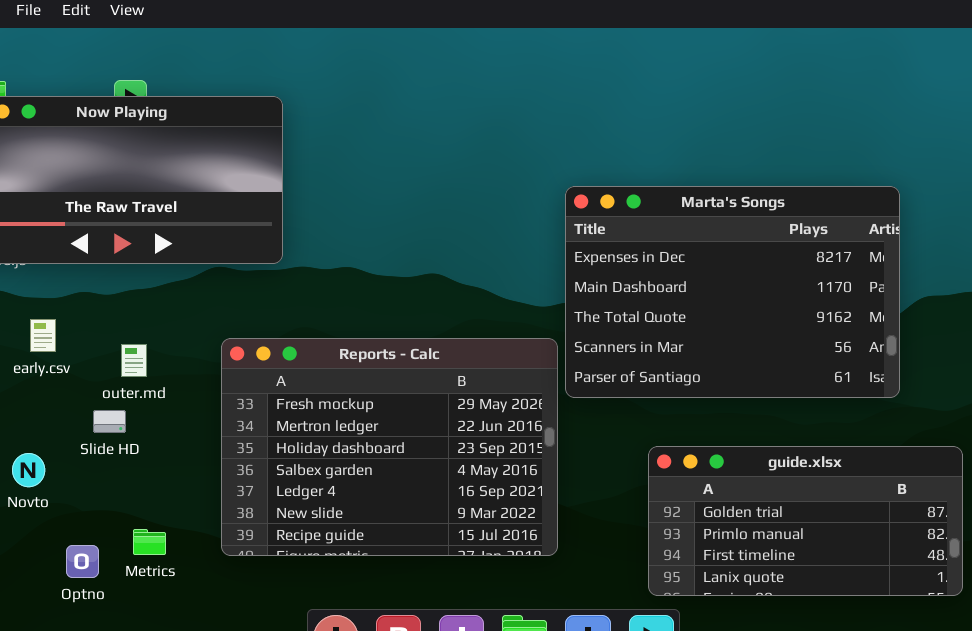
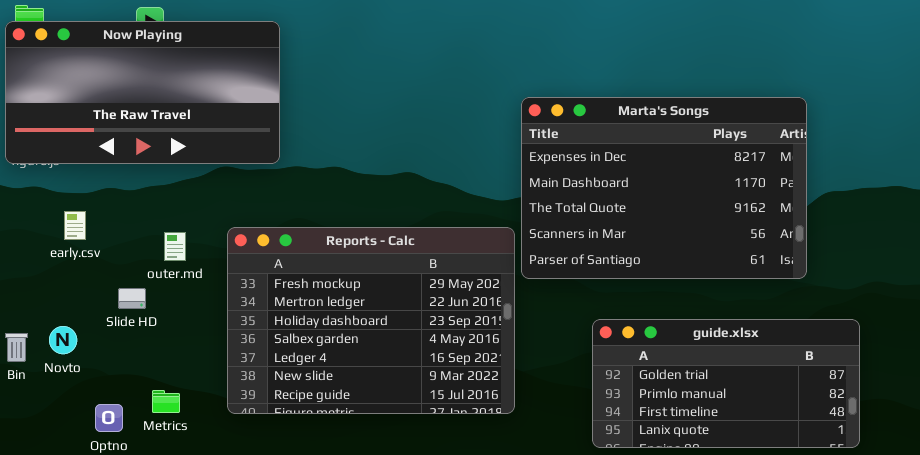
outer.md: [121,344,147,377] -> [164,232,186,261], moved

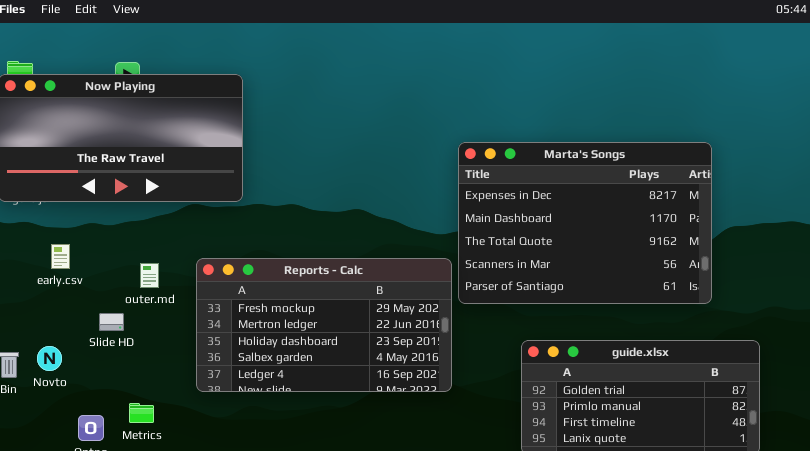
Reports - Calc: [227,227,515,414] -> [196,258,452,392], resized

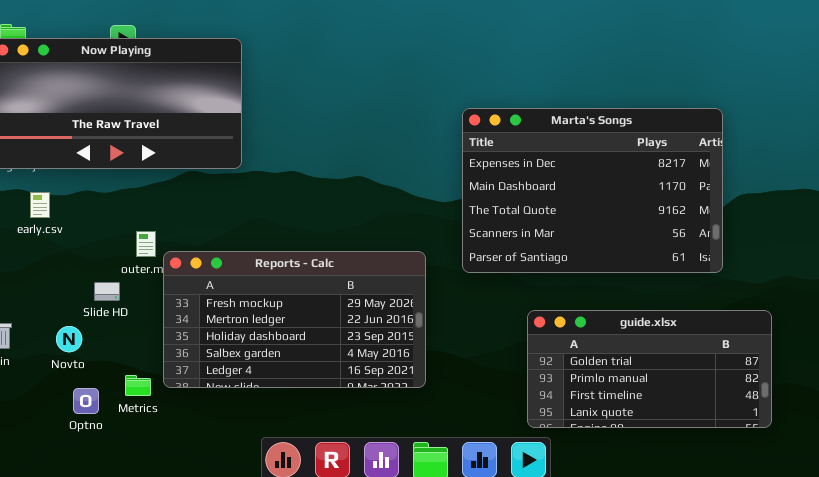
early.csv: [51,244,70,269] -> [30,192,50,218], moved
Reports - Calc: [196,258,452,392] -> [163,251,426,388], moved
Novto: [37,346,62,371] -> [56,326,82,352], moved

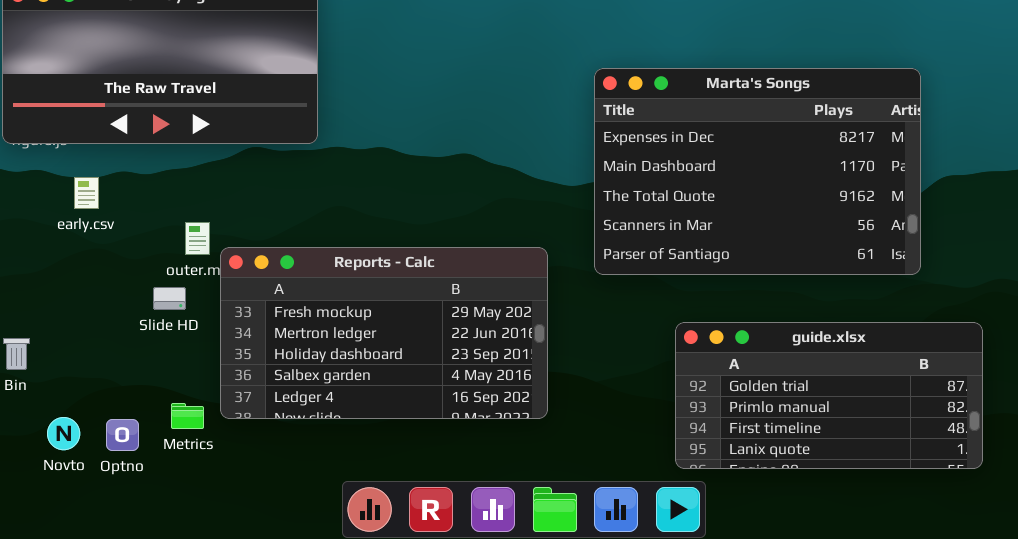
early.csv: [30,192,50,218] -> [74,177,99,209], moved
Slide HD: [94,282,120,301] -> [153,287,186,310], moved
Novto: [56,326,82,352] -> [47,417,80,450], moved

